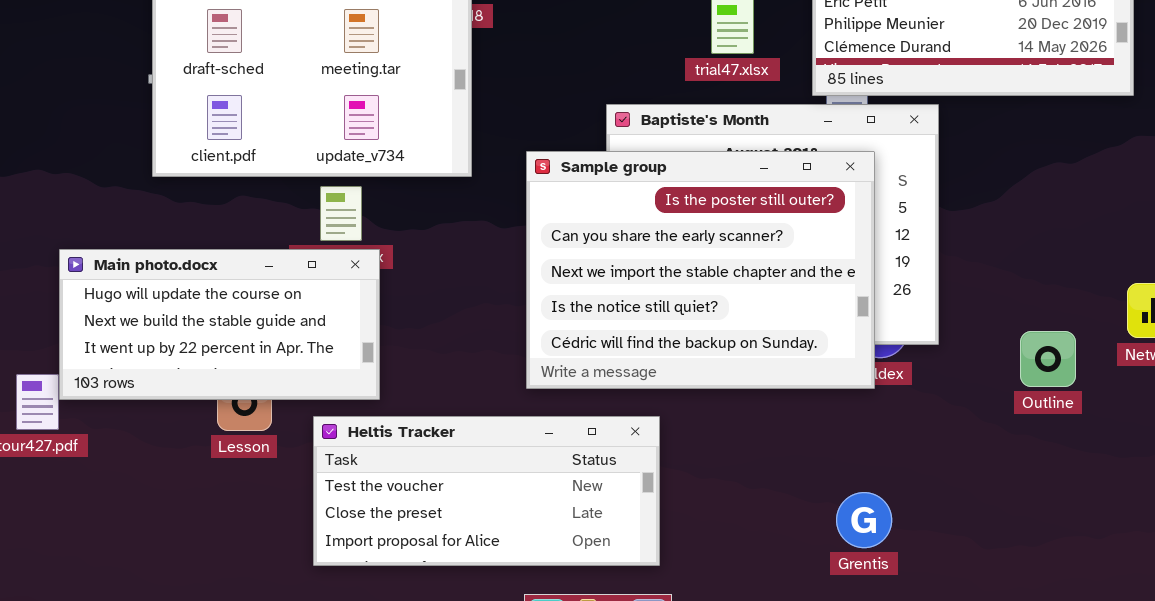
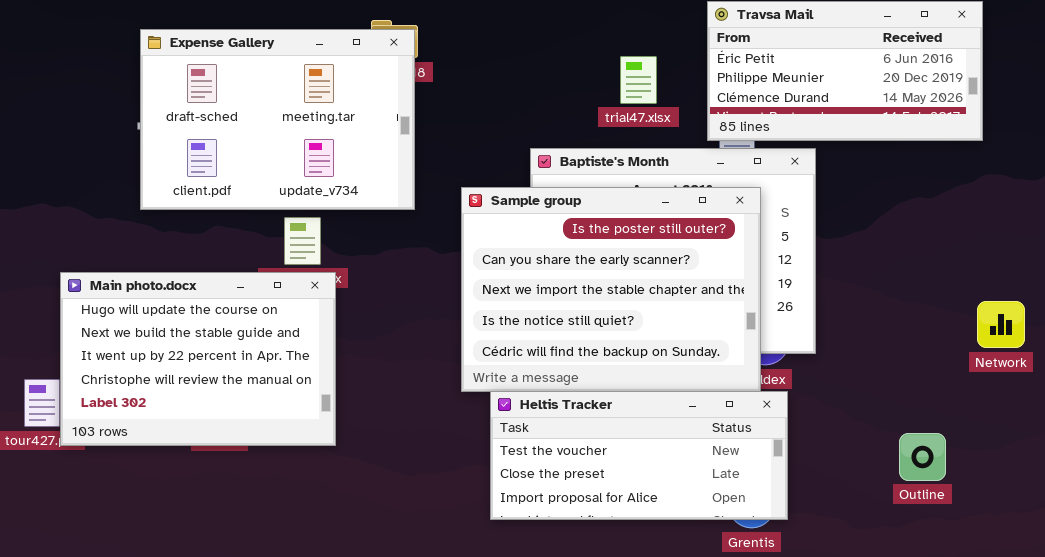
Main photo.docx: [59,249,380,400] -> [60,272,336,446], resized
Outline: [1020,331,1076,387] -> [899,433,946,481], moved
Heltis Tracker: [313,416,660,566] -> [490,391,788,520], moved

